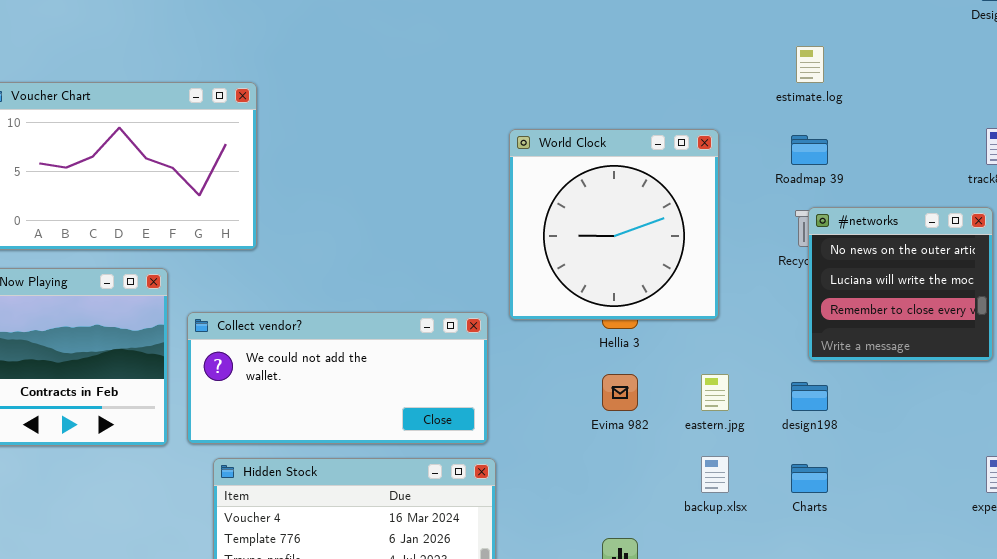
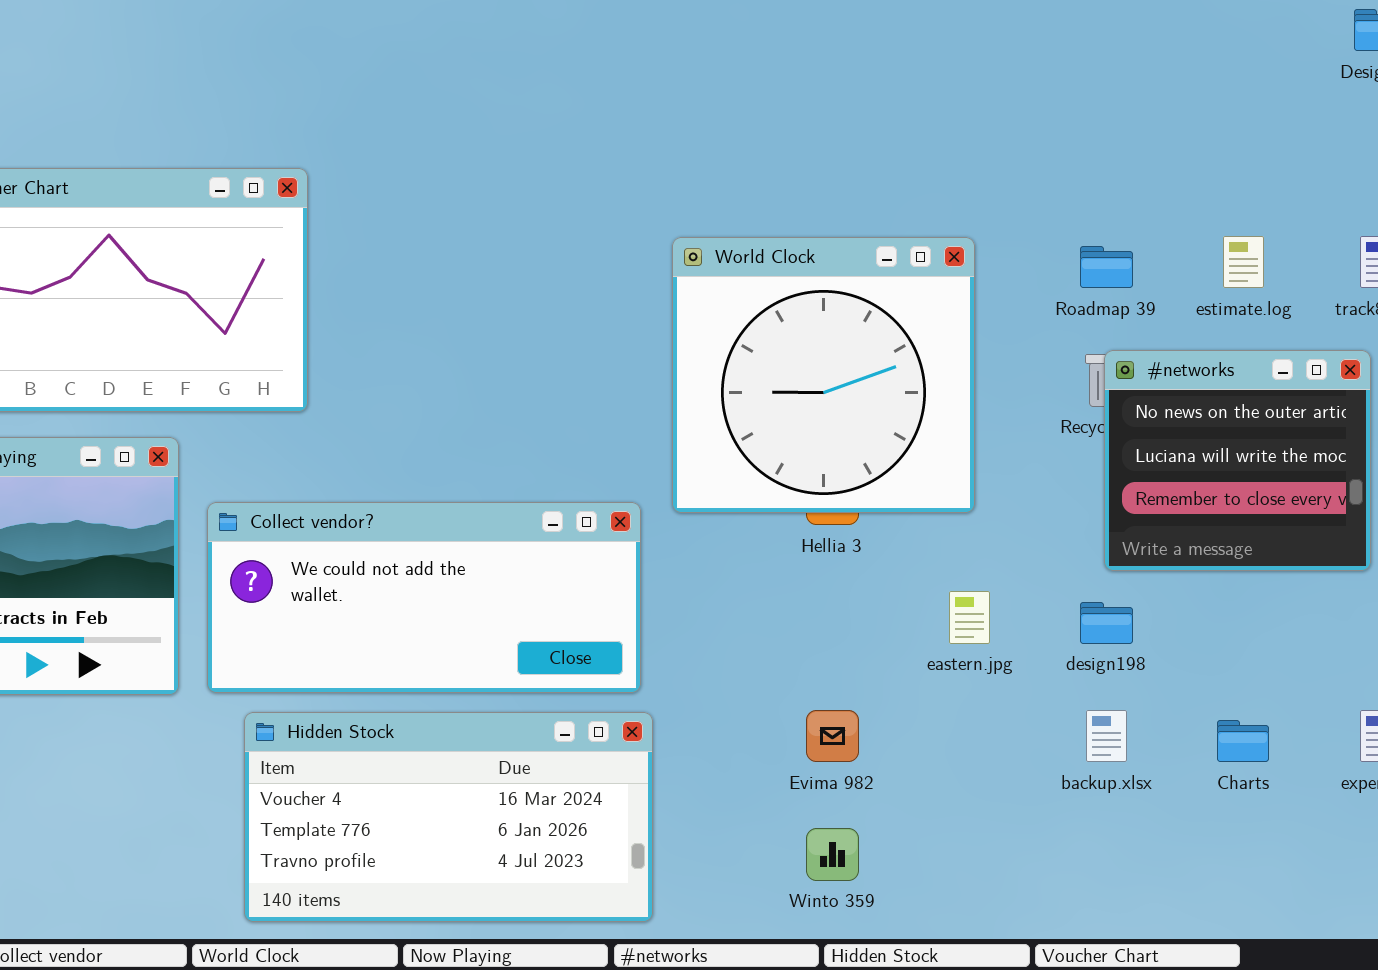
estimate.log: [796,46,824,83] -> [1223,236,1264,288], moved
Evima 982: [602,374,638,411] -> [806,710,859,762], moved
backup.xlsx: [701,456,729,493] -> [1086,710,1127,762], moved
Charts: [791,464,828,493] -> [1217,720,1269,762], moved

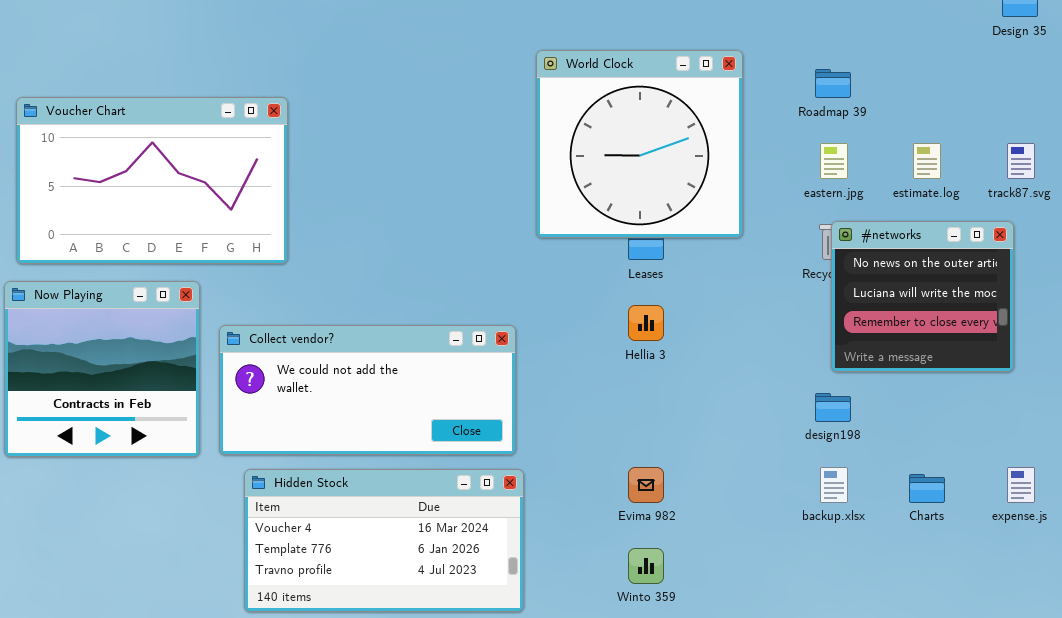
World Clock: [672,237,975,513] -> [536,50,743,238], moved
Roadmap 39: [1080,246,1133,288] -> [815,69,851,98], moved
eastern.jpg: [949,591,990,644] -> [820,143,848,179], moved

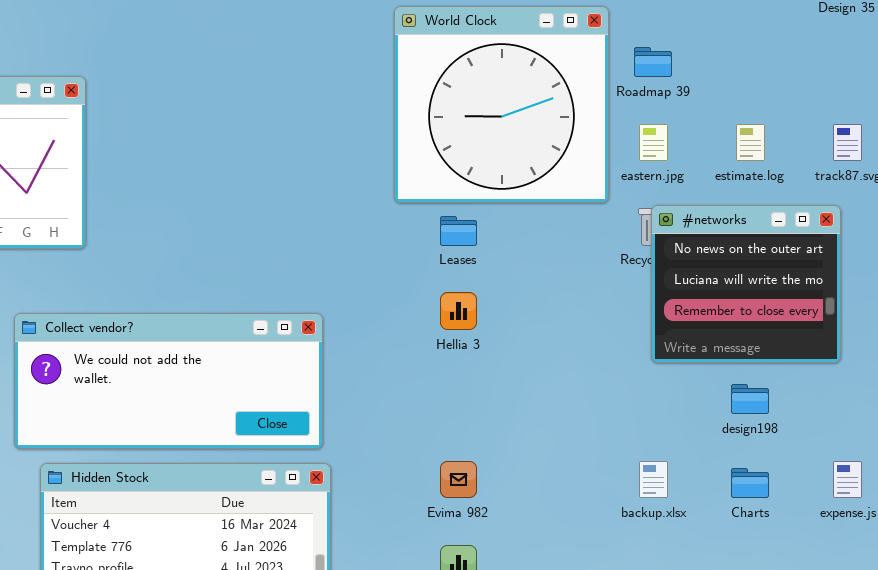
World Clock: [536,50,743,238] -> [394,6,609,203], moved
design198: [815,393,851,422] -> [731,384,769,414], moved

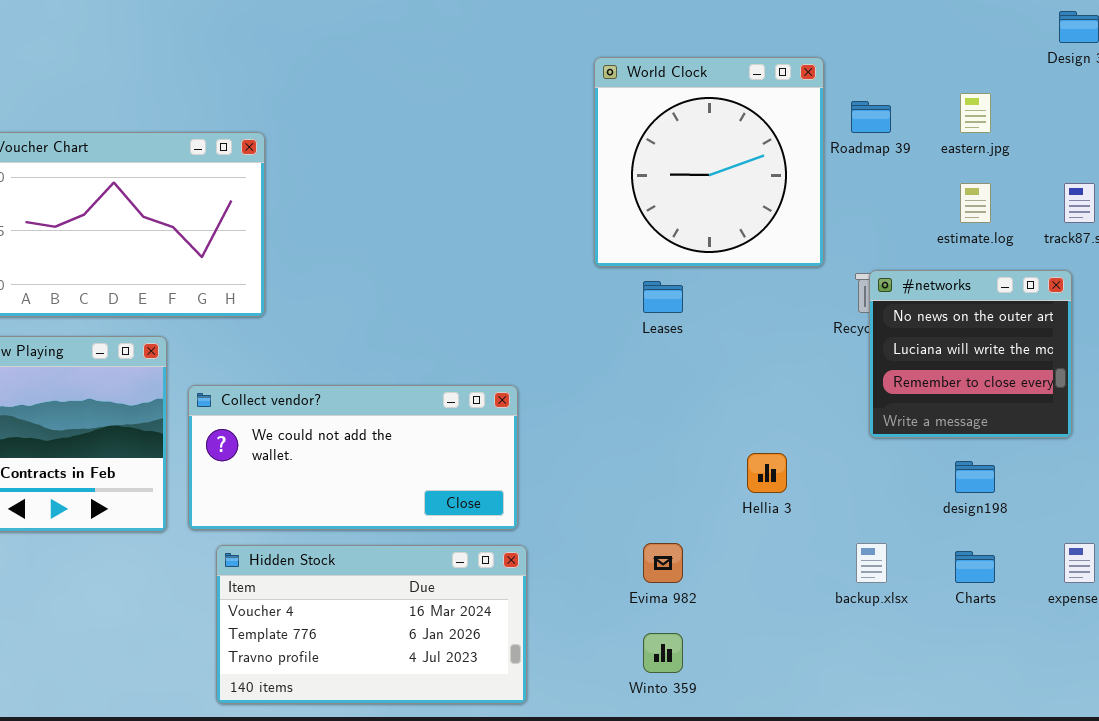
eastern.jpg: [639,124,668,161] -> [960,93,991,133], moved
Hellia 3: [440,292,477,330] -> [747,453,787,493], moved

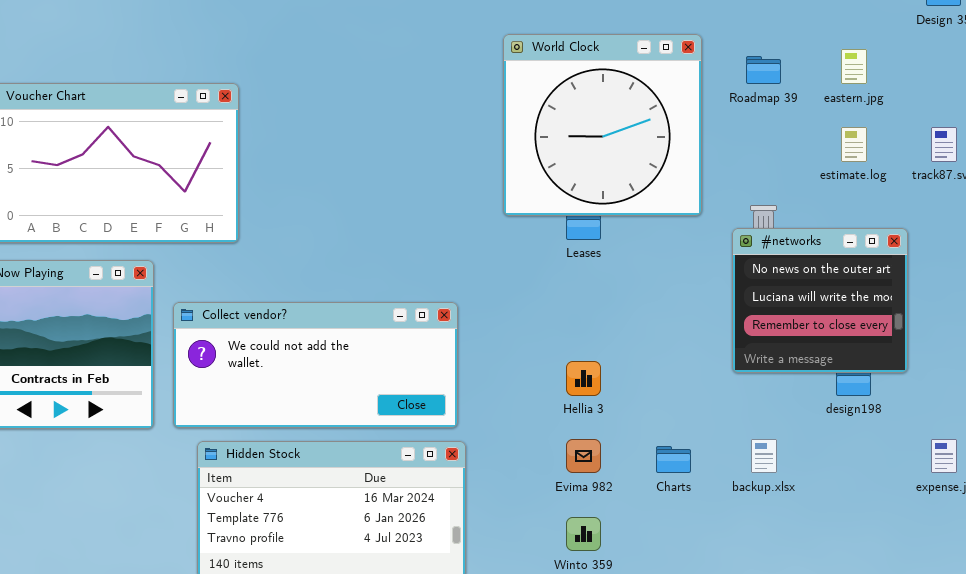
World Clock: [594,57,824,267] -> [503,34,702,216], moved
#networks: [869,270,1072,438] -> [732,228,908,373], moved
Hellia 3: [747,453,787,493] -> [566,361,601,396], moved
Charts: [955,551,995,583] -> [656,446,691,473], moved

